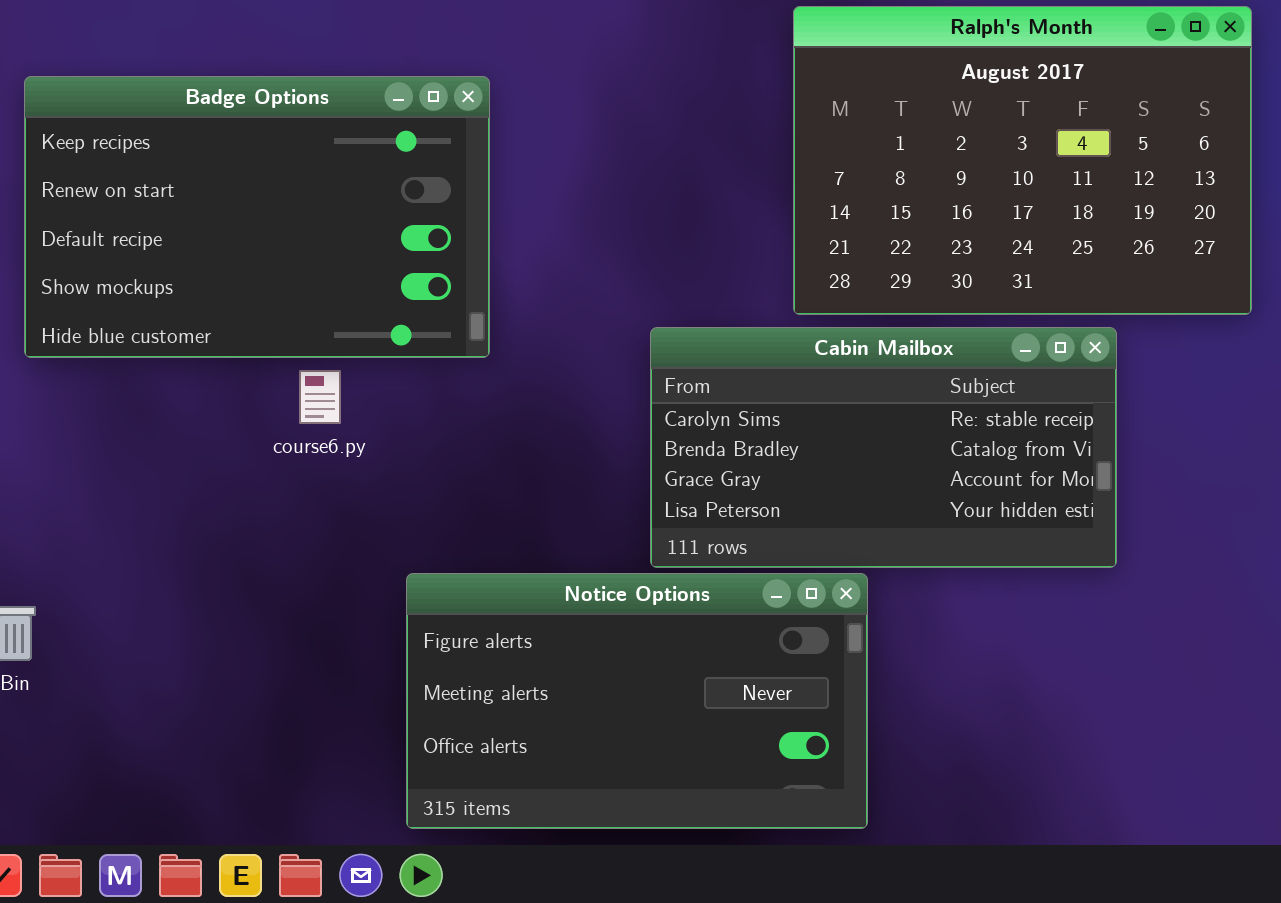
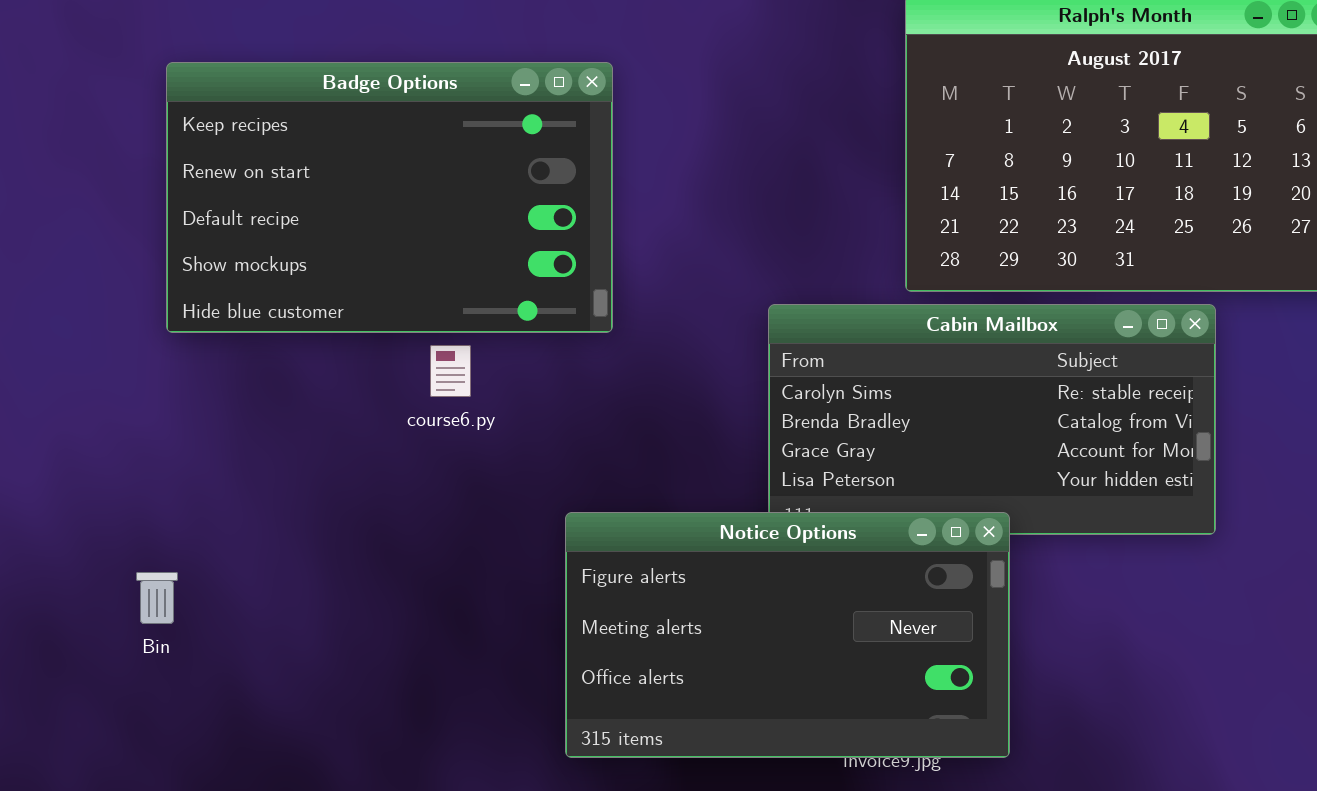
Notice Options: [406,573,868,829] -> [565,512,1010,758], moved

